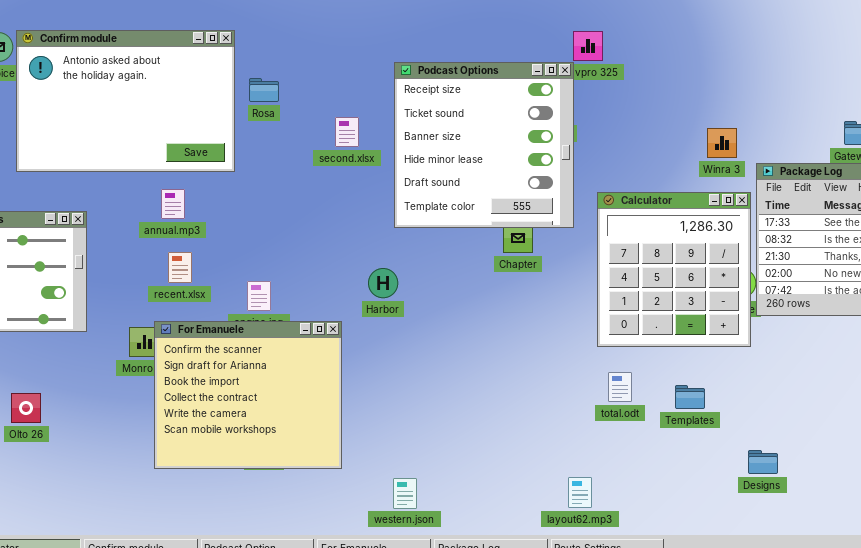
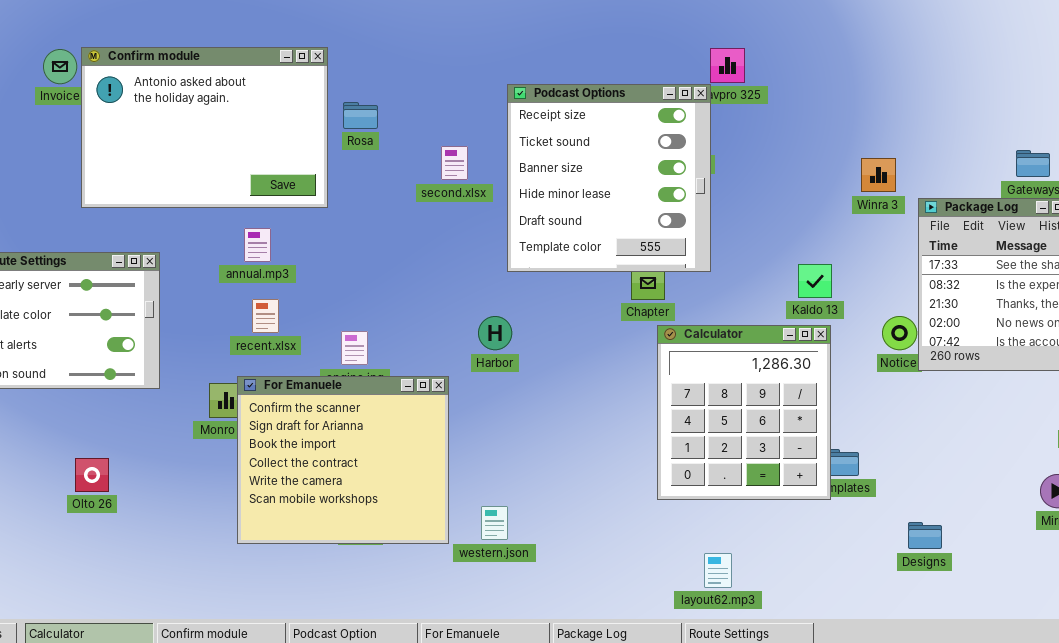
Calculator: [597,192,751,347] -> [657,325,831,500], moved
western.json: [393,478,417,509] -> [481,506,508,540], moved

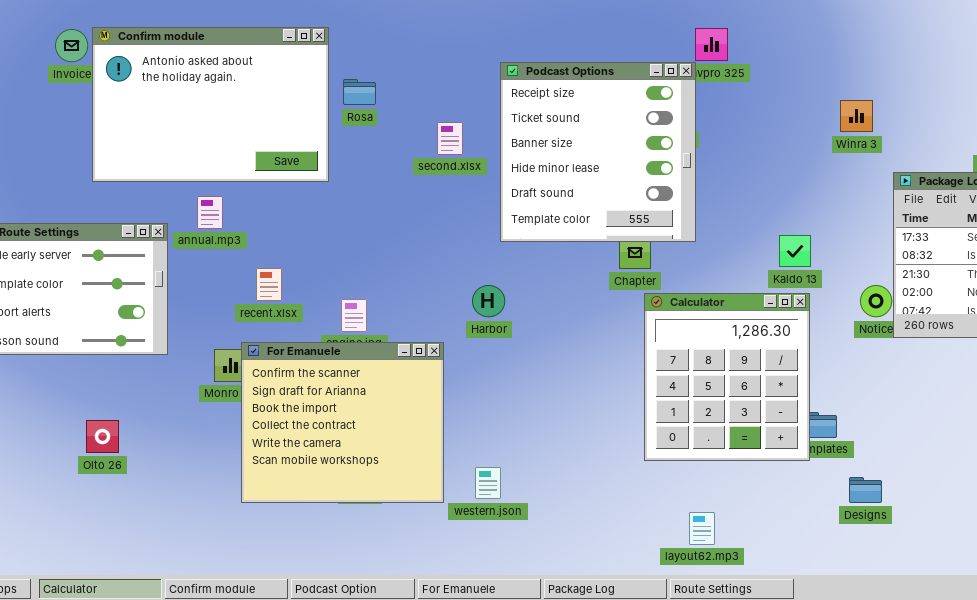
Winra 3: [861,158,896,192] -> [840,100,873,132], moved
annual.mp3: [244,228,271,262] -> [197,196,223,229], moved
Designs: [908,522,942,549] -> [849,477,882,503], moved

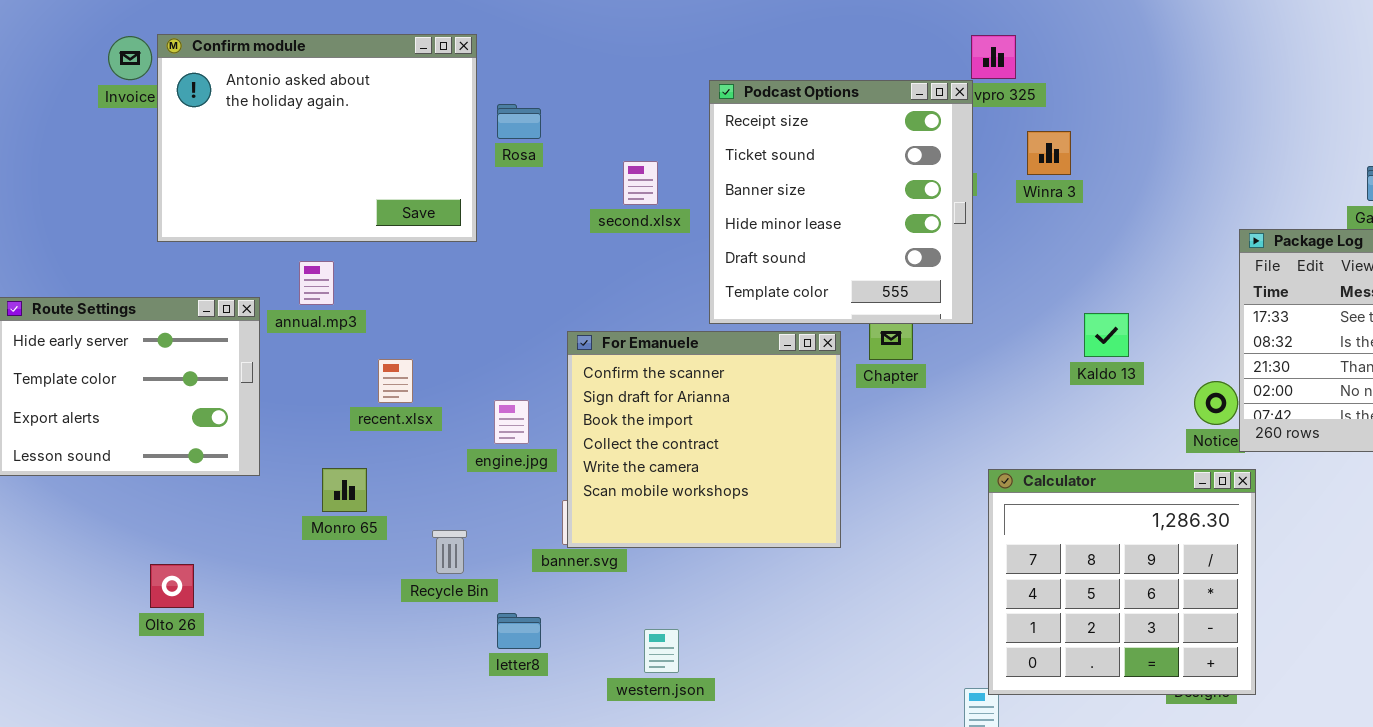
Winra 3: [840,100,873,132] -> [1027,131,1071,175], moved
Calculator: [644,293,810,461] -> [988,469,1256,695], moved, resized
For Emanuele: [241,342,444,503] -> [567,331,841,548], moved
western.json: [475,467,501,499] -> [644,629,679,673], moved

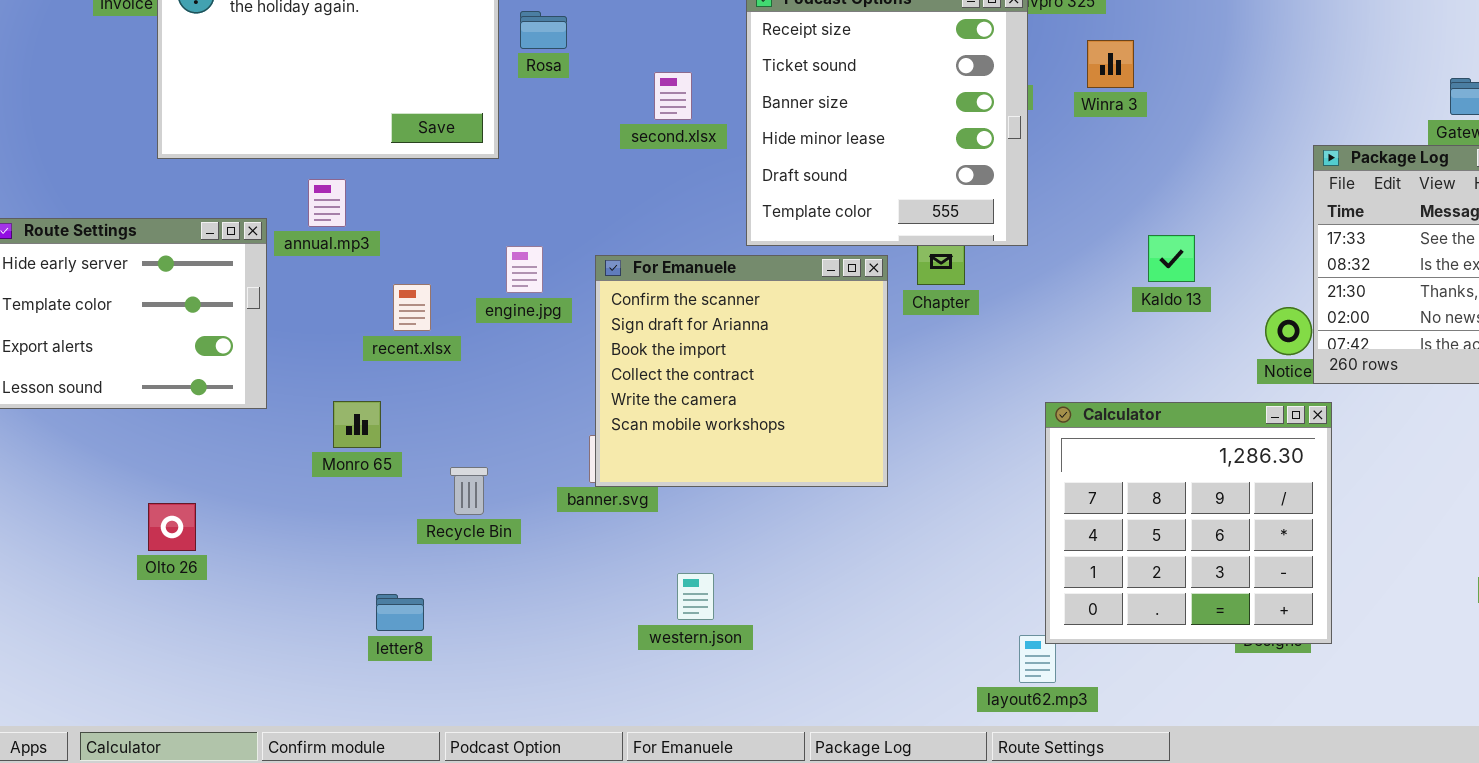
engine.jpg: [494,400,529,444] -> [506,246,543,293], moved
letter8: [497,613,541,649] -> [376,594,424,631], moved

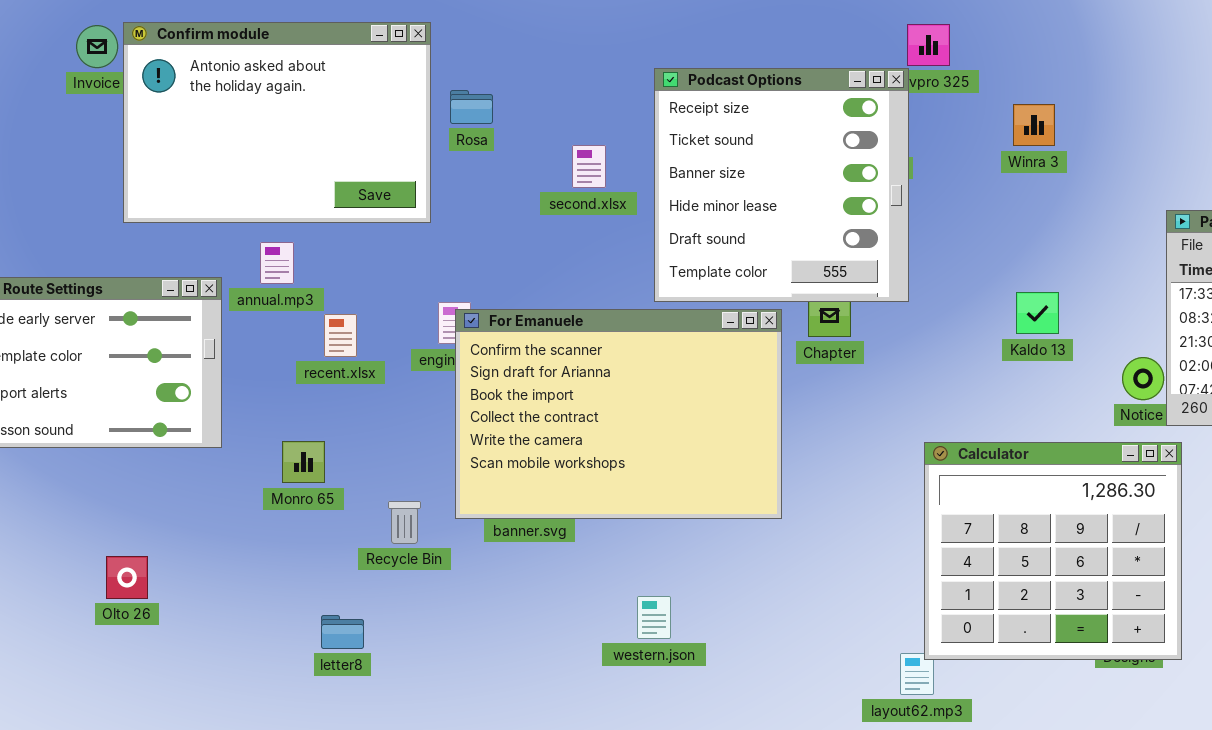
Winra 3: [1087,40,1134,88] -> [1013,104,1055,146], moved
For Emanuele: [595,255,888,487] -> [455,309,782,519], resized
recent.xlsx: [393,284,431,331] -> [324,314,357,357], moved
Olto 26: [148,503,196,551] -> [106,556,148,599], moved
western.json: [677,573,714,620] -> [637,596,671,639], moved

